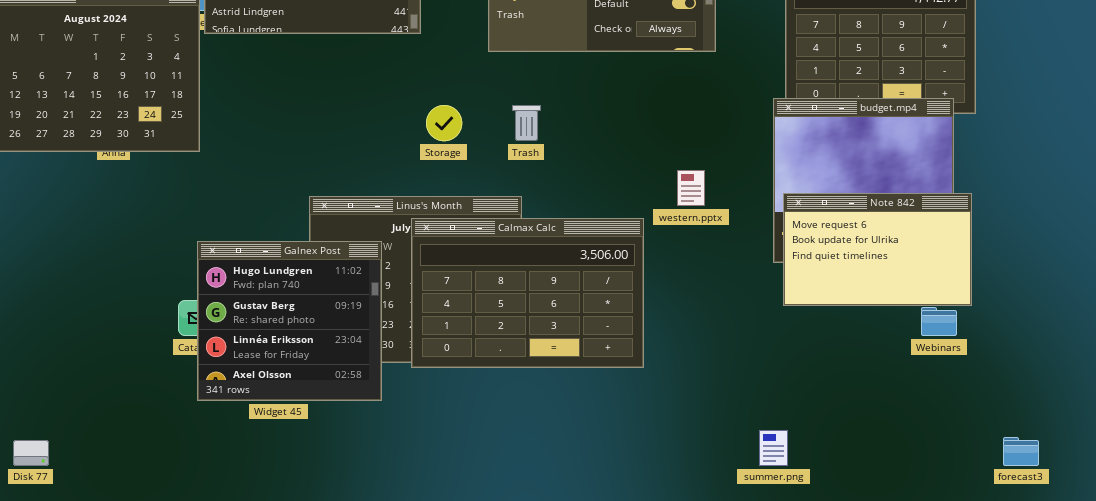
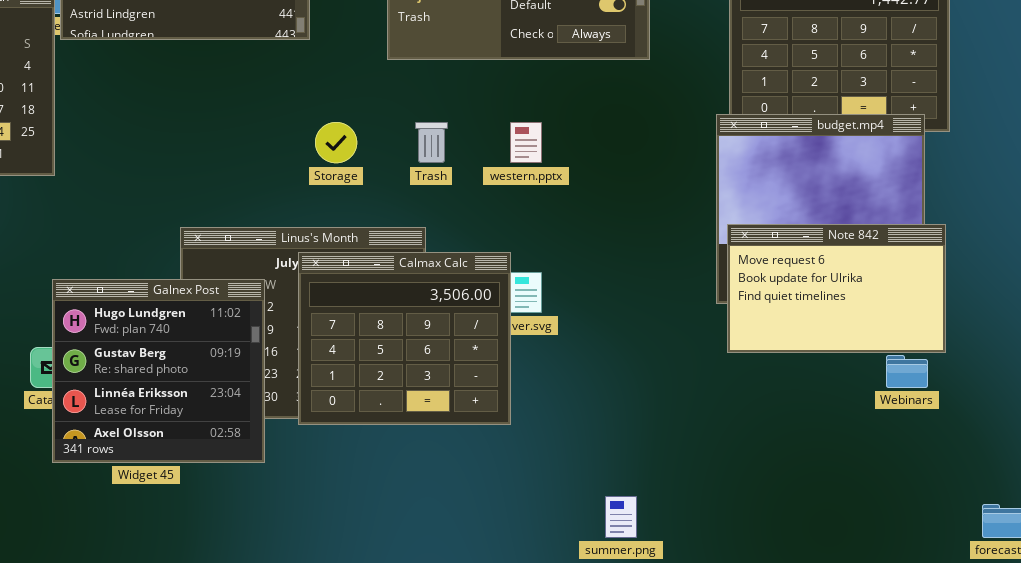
western.pptx: [677,170,705,206] -> [510,122,542,163], moved
Calmax Calc: [411,218,644,368] -> [298,252,511,425], resized
summer.png: [759,430,788,466] -> [605,496,637,538], moved

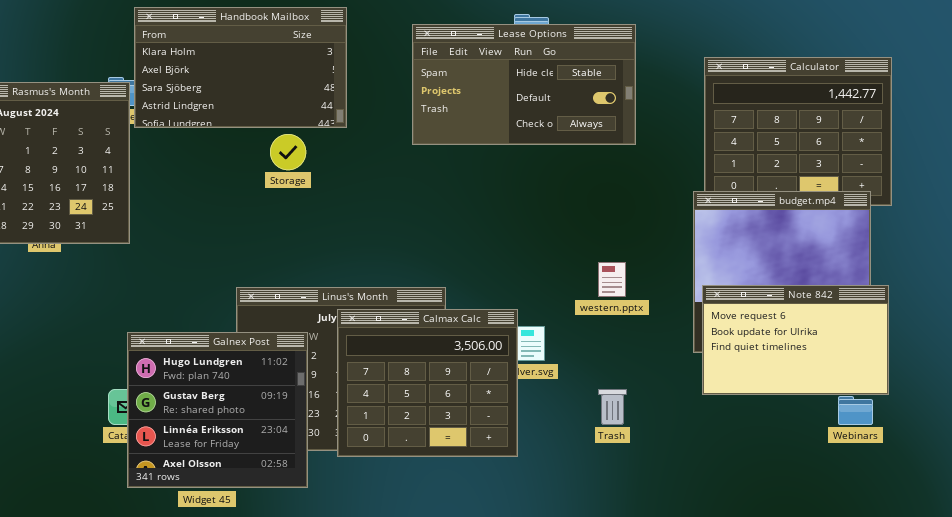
Storage: [315,122,357,163] -> [270,134,306,170], moved
Trash: [415,122,448,163] -> [598,389,627,425], moved
western.pptx: [510,122,542,163] -> [598,262,626,297], moved

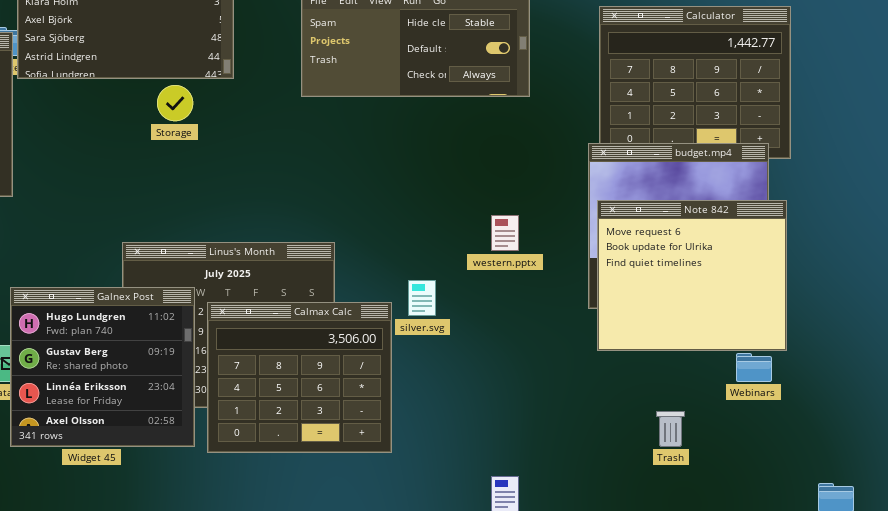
Note 842: [702,285,889,395] -> [597,200,787,351], resized
Calmax Calc: [337,309,518,457] -> [207,302,392,453], moved
Trash: [598,389,627,425] -> [656,411,685,447], moved

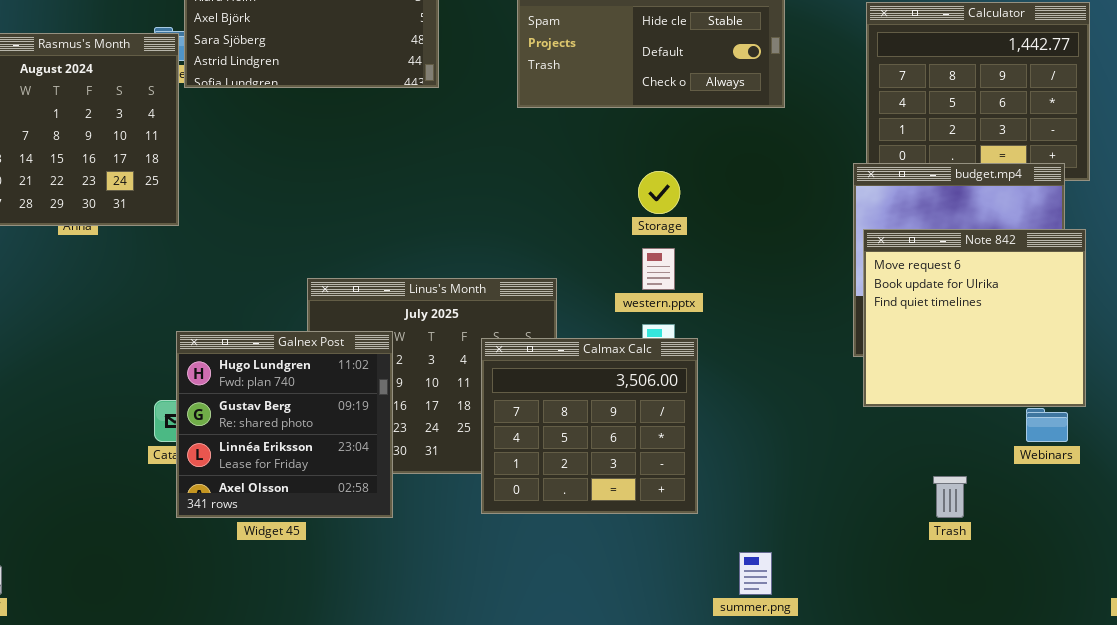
Storage: [157,85,193,121] -> [638,171,680,214], moved
western.pptx: [491,215,519,251] -> [642,248,675,290], moved
Calmax Calc: [207,302,392,453] -> [481,338,698,514], moved

